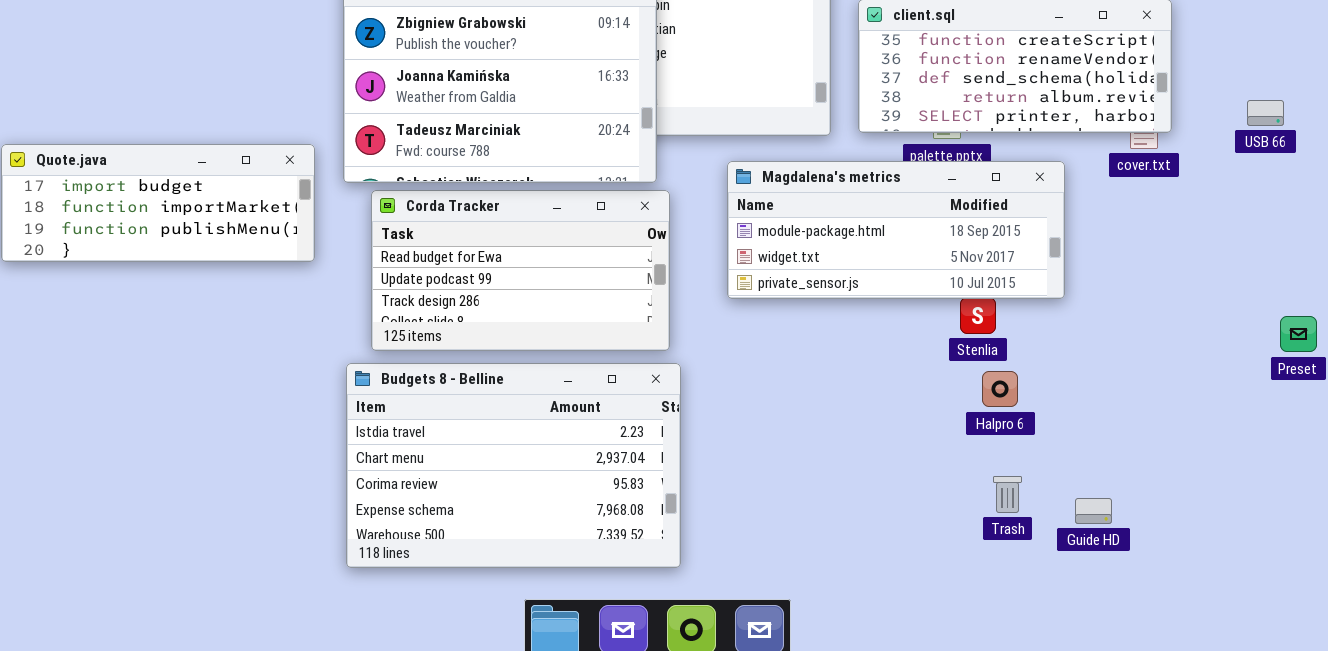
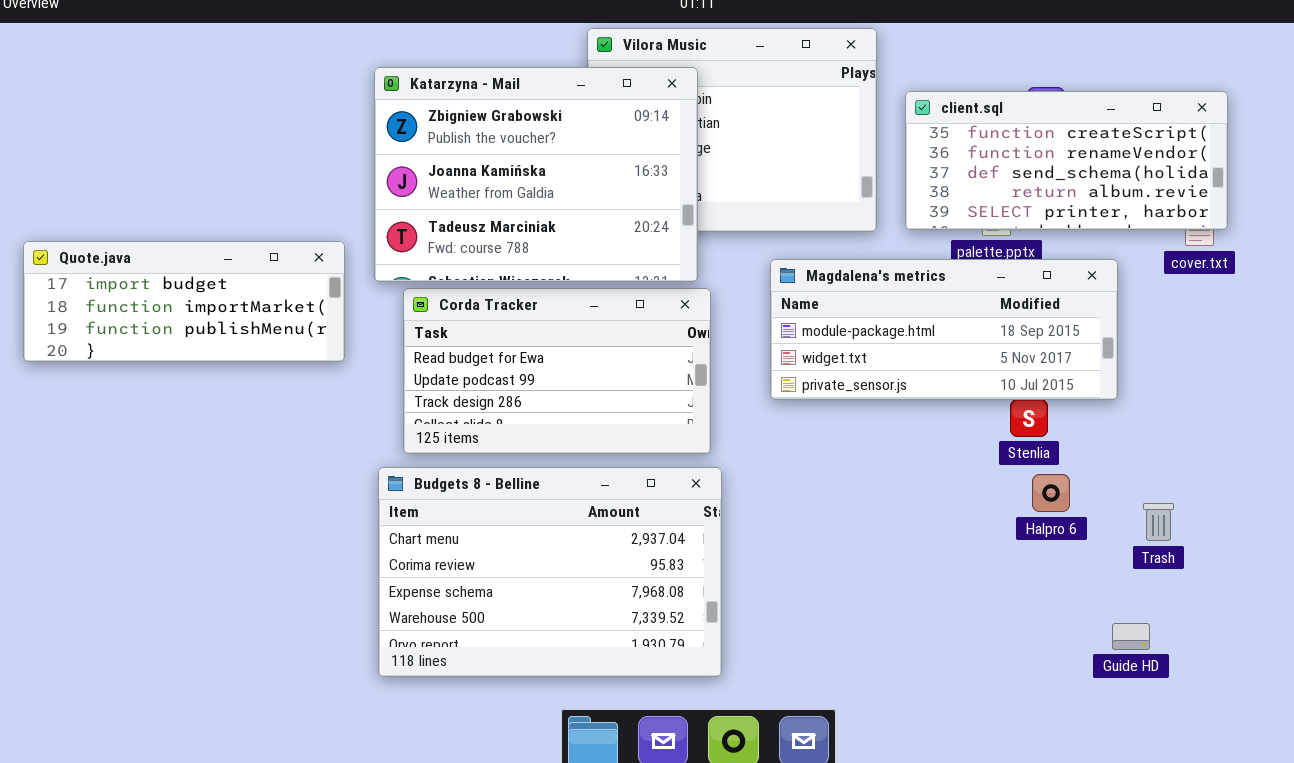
Budgets 8 - Belline: [346,363,681,568] -> [378,467,722,677], scrolled down 1 row
Trash: [993,476,1022,513] -> [1143,503,1174,541], moved
Guide HD: [1075,498,1112,524] -> [1112,623,1150,650], moved

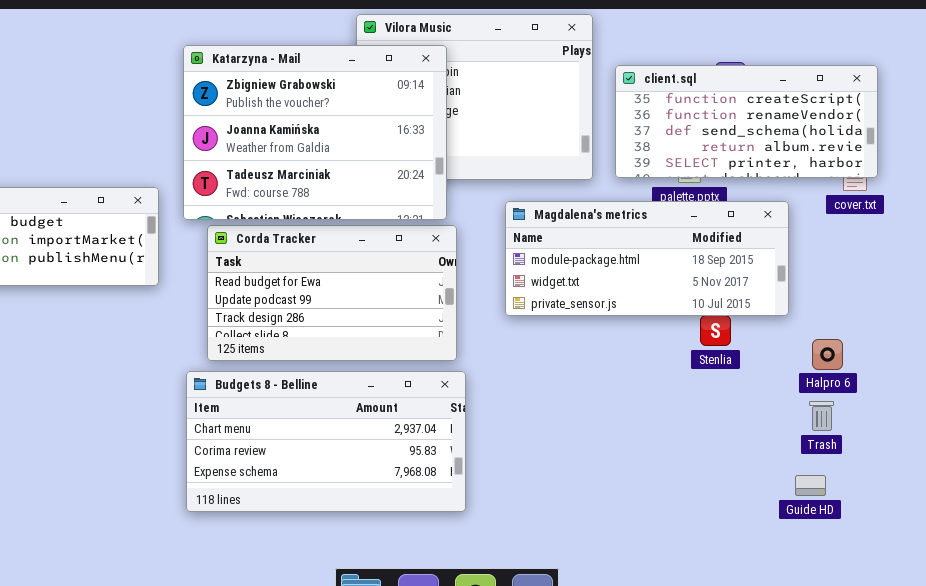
Budgets 8 - Belline: [378,467,722,677] -> [186,371,466,512], resized
Halpro 6: [1032,474,1070,512] -> [812,339,843,370], moved
Guide HD: [1112,623,1150,650] -> [795,475,826,496], moved

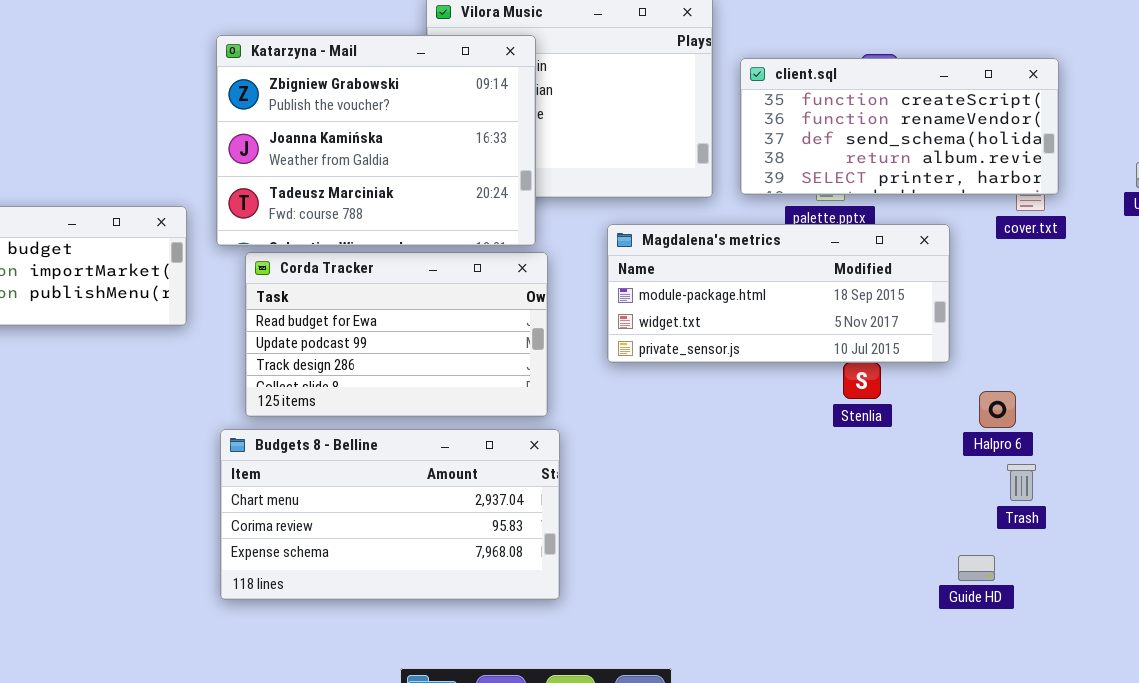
Trash: [809,401,834,431] -> [1007,464,1036,501], moved

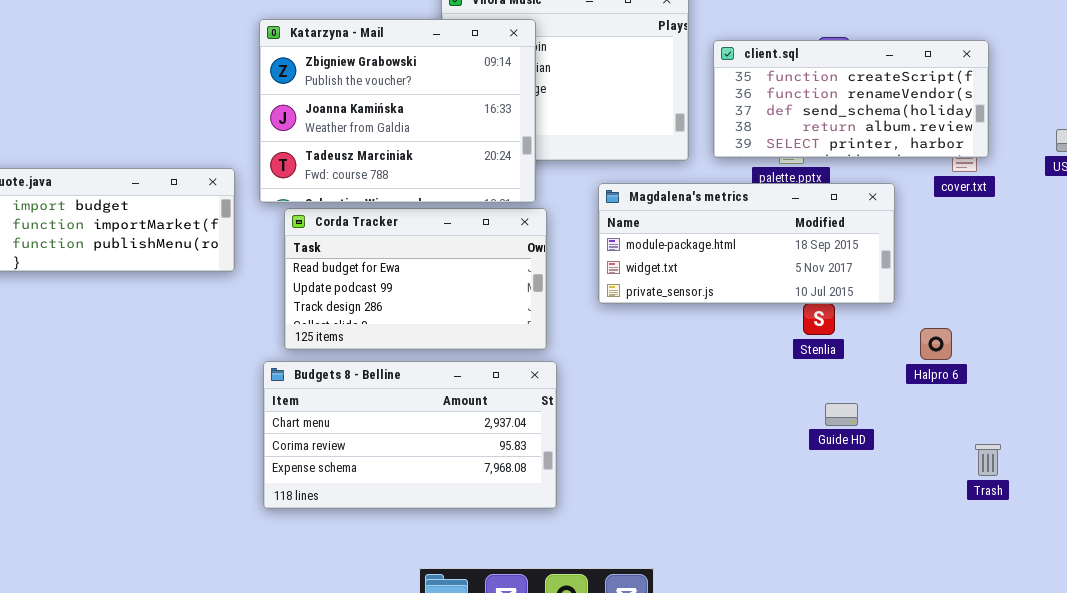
Trash: [1007,464,1036,501] -> [975,444,1001,476], moved
Guide HD: [958,555,995,581] -> [825,403,858,426], moved

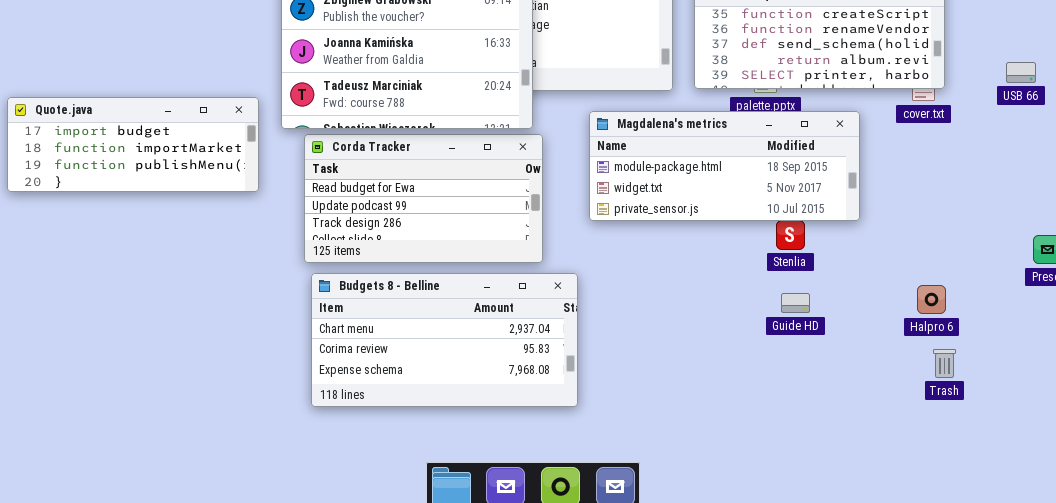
Halpro 6: [920,328,952,360] -> [917,285,946,314], moved
Budgets 8 - Belline: [263,361,557,509] -> [311,273,578,407], moved
Guide HD: [825,403,858,426] -> [781,293,810,313], moved

